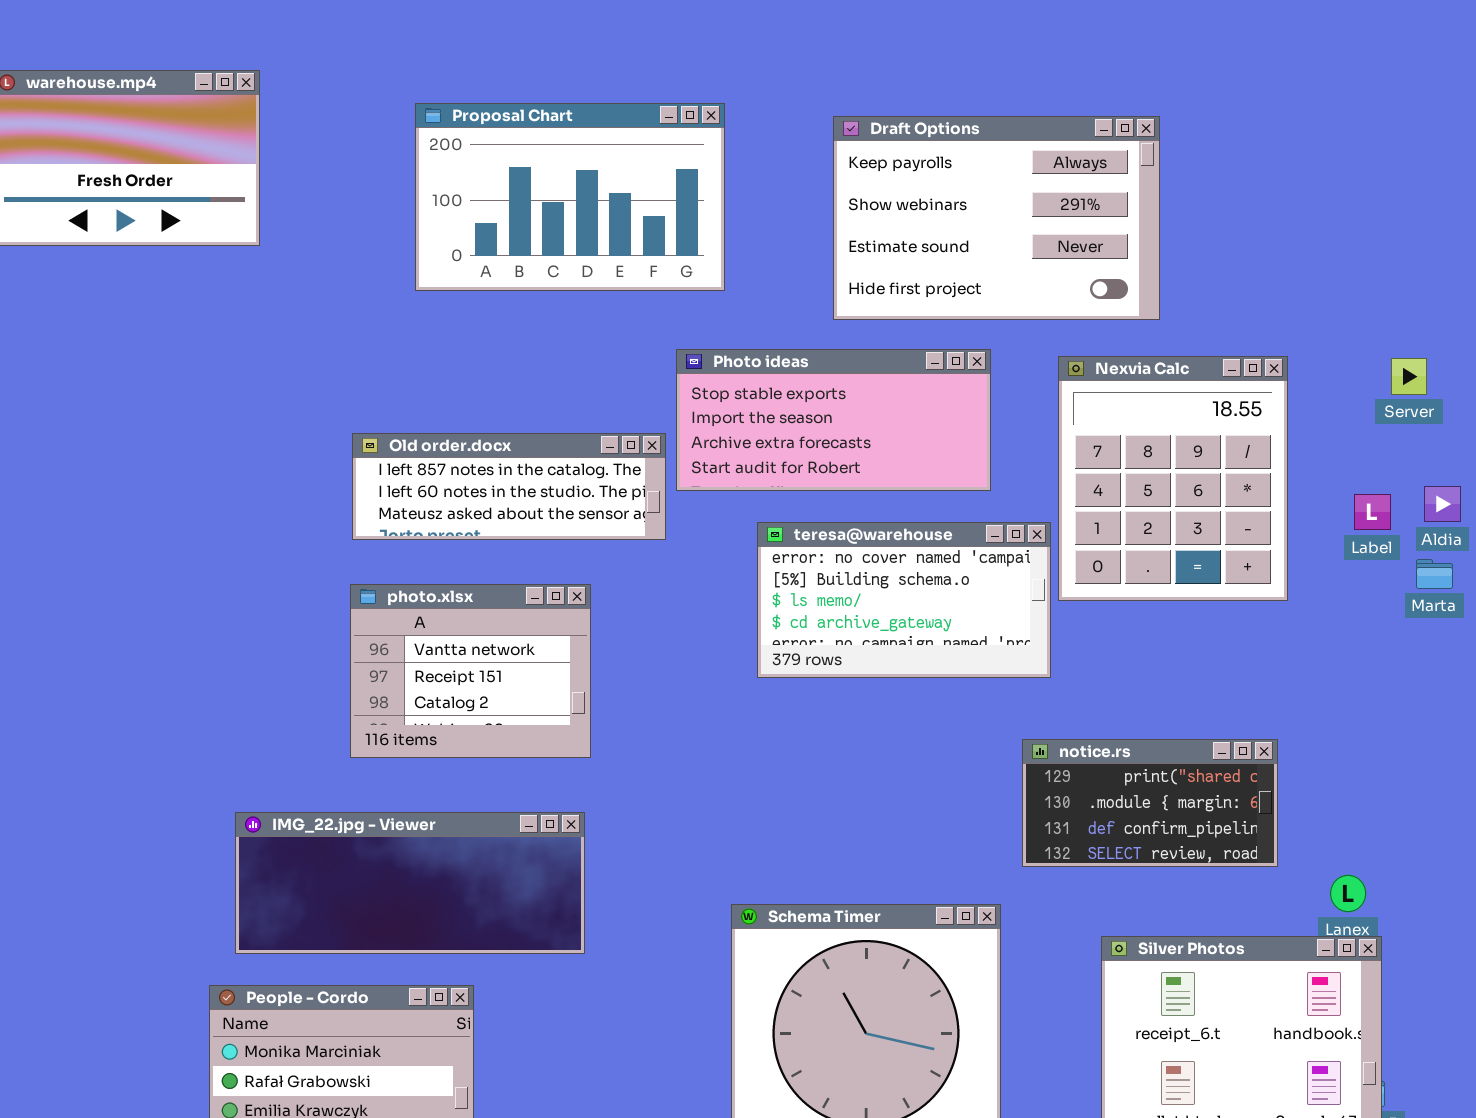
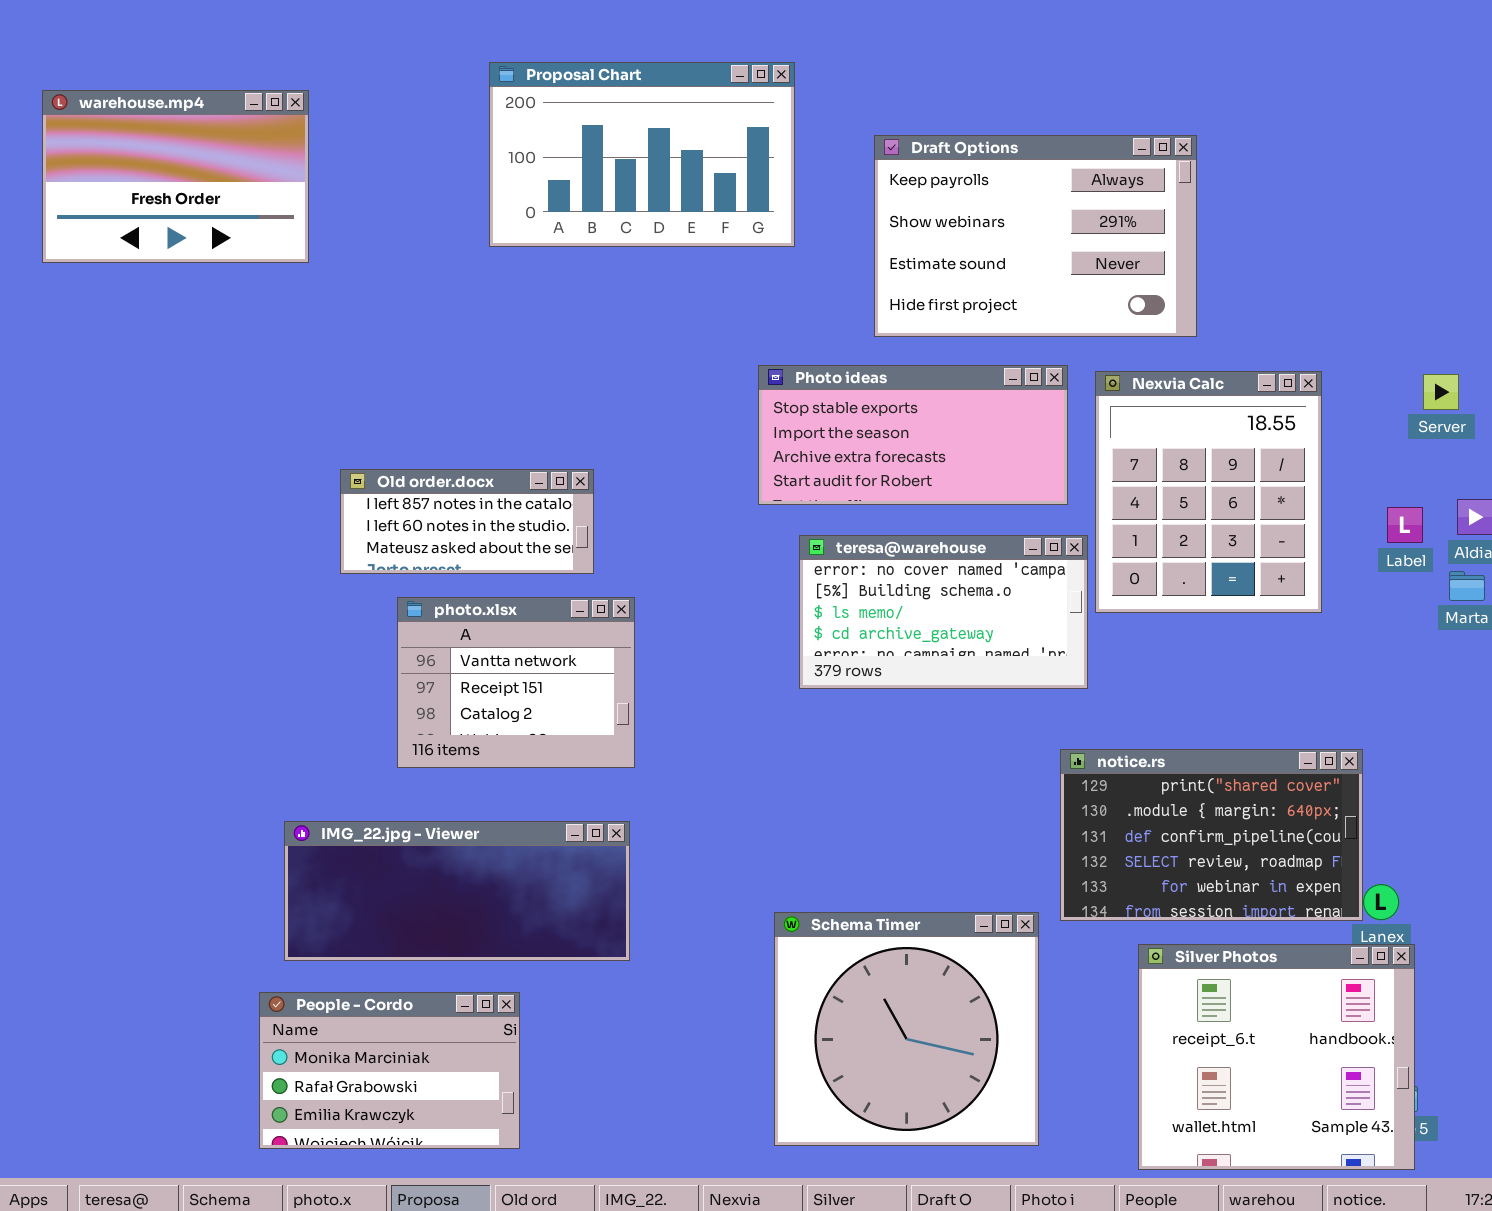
Proposal Chart: [415,103,725,291] -> [489,62,795,247], moved
Photo ideas: [676,349,991,491] -> [758,365,1068,505], moved
Old order.docx: [352,433,666,540] -> [340,469,594,574], moved, resized
notice.rs: [1022,739,1278,867] -> [1060,749,1363,921], resized

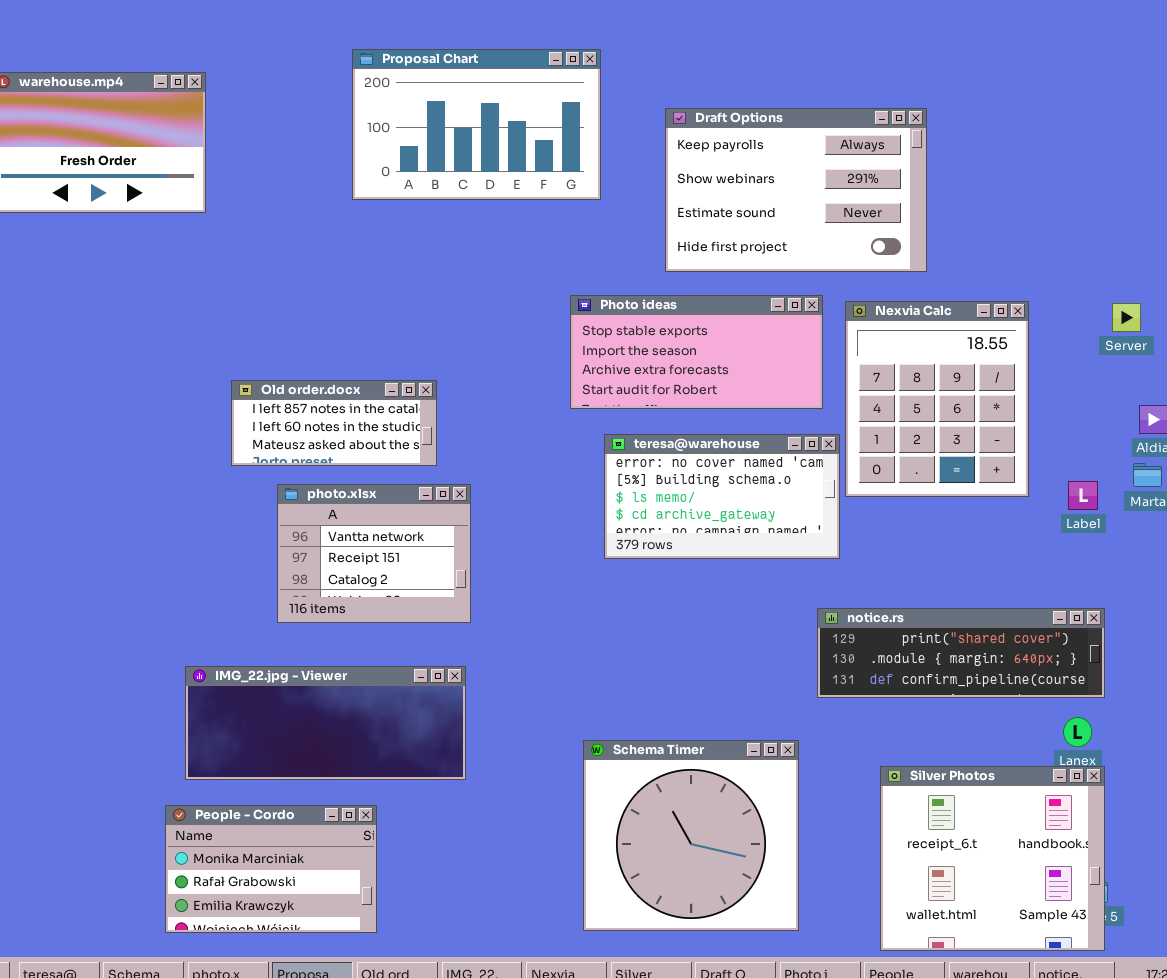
Label: [1387,507,1423,543] -> [1068,481,1098,510], moved
notice.rs: [1060,749,1363,921] -> [817,608,1105,698], resized

